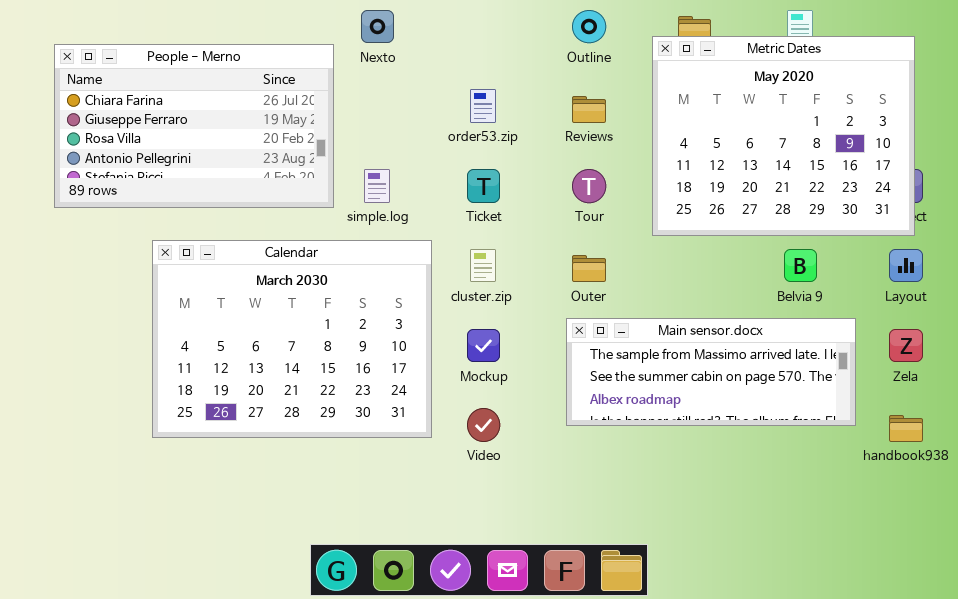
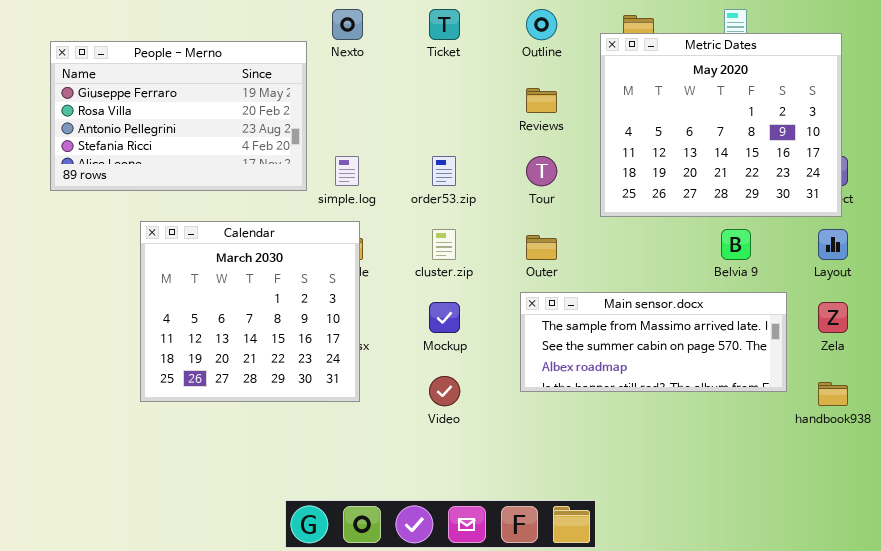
People - Merno: [54,44,334,208] -> [50,41,307,191], scrolled down 1 row
order53.zip: [470,89,496,123] -> [432,156,456,186], moved
Ticket: [467,169,500,203] -> [429,9,460,40], moved
Calendar: [152,240,432,438] -> [140,221,360,402], resized

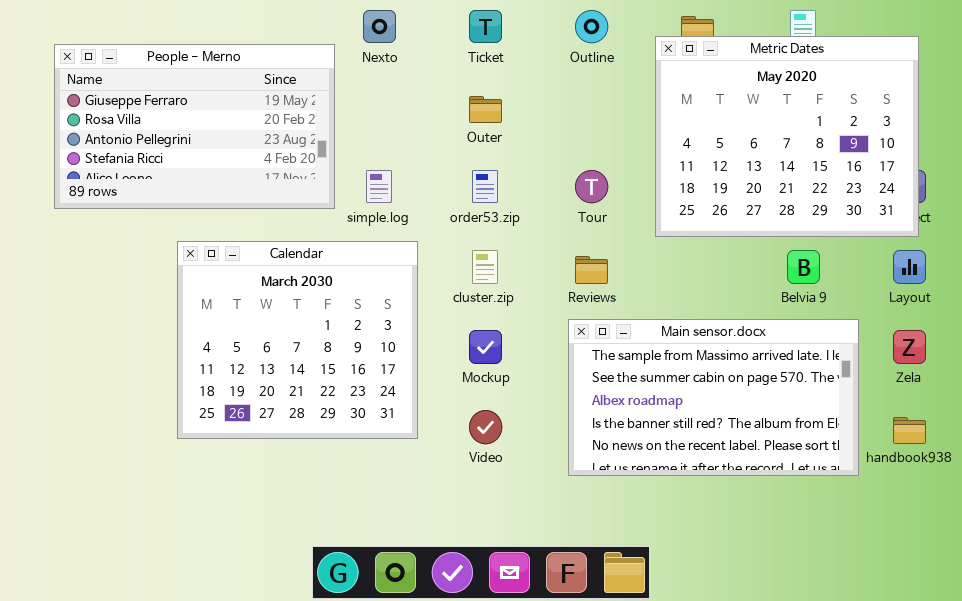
Reviews: [526,88,557,113] -> [575,256,608,284], moved
Calendar: [140,221,360,402] -> [177,241,418,439], moved
Outer: [526,235,557,260] -> [469,96,502,123], moved
Main sensor.docx: [520,292,787,392] -> [568,319,859,476], resized

